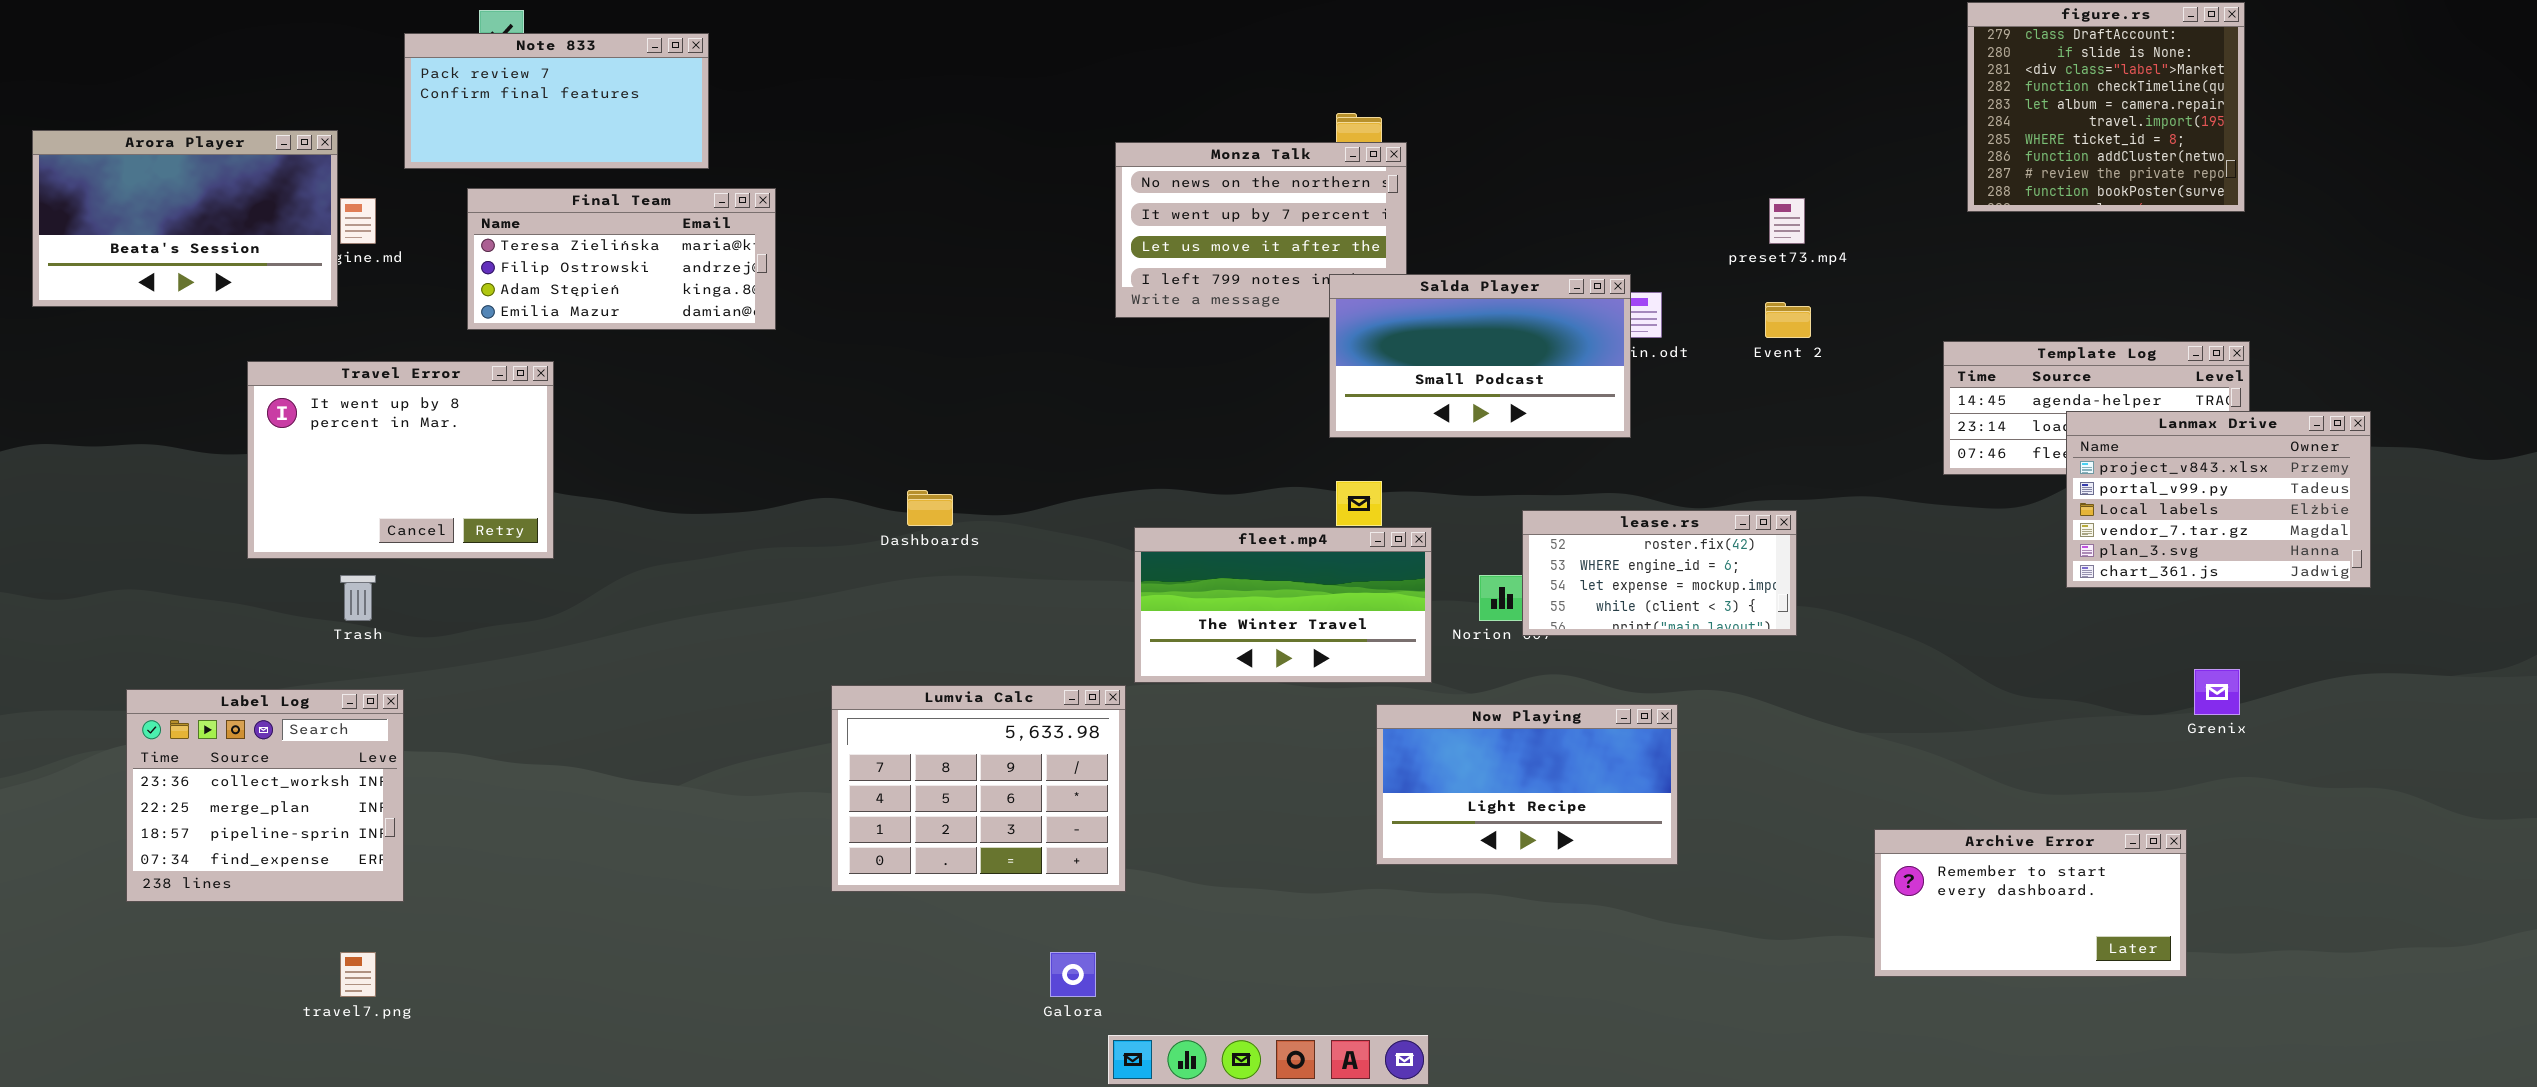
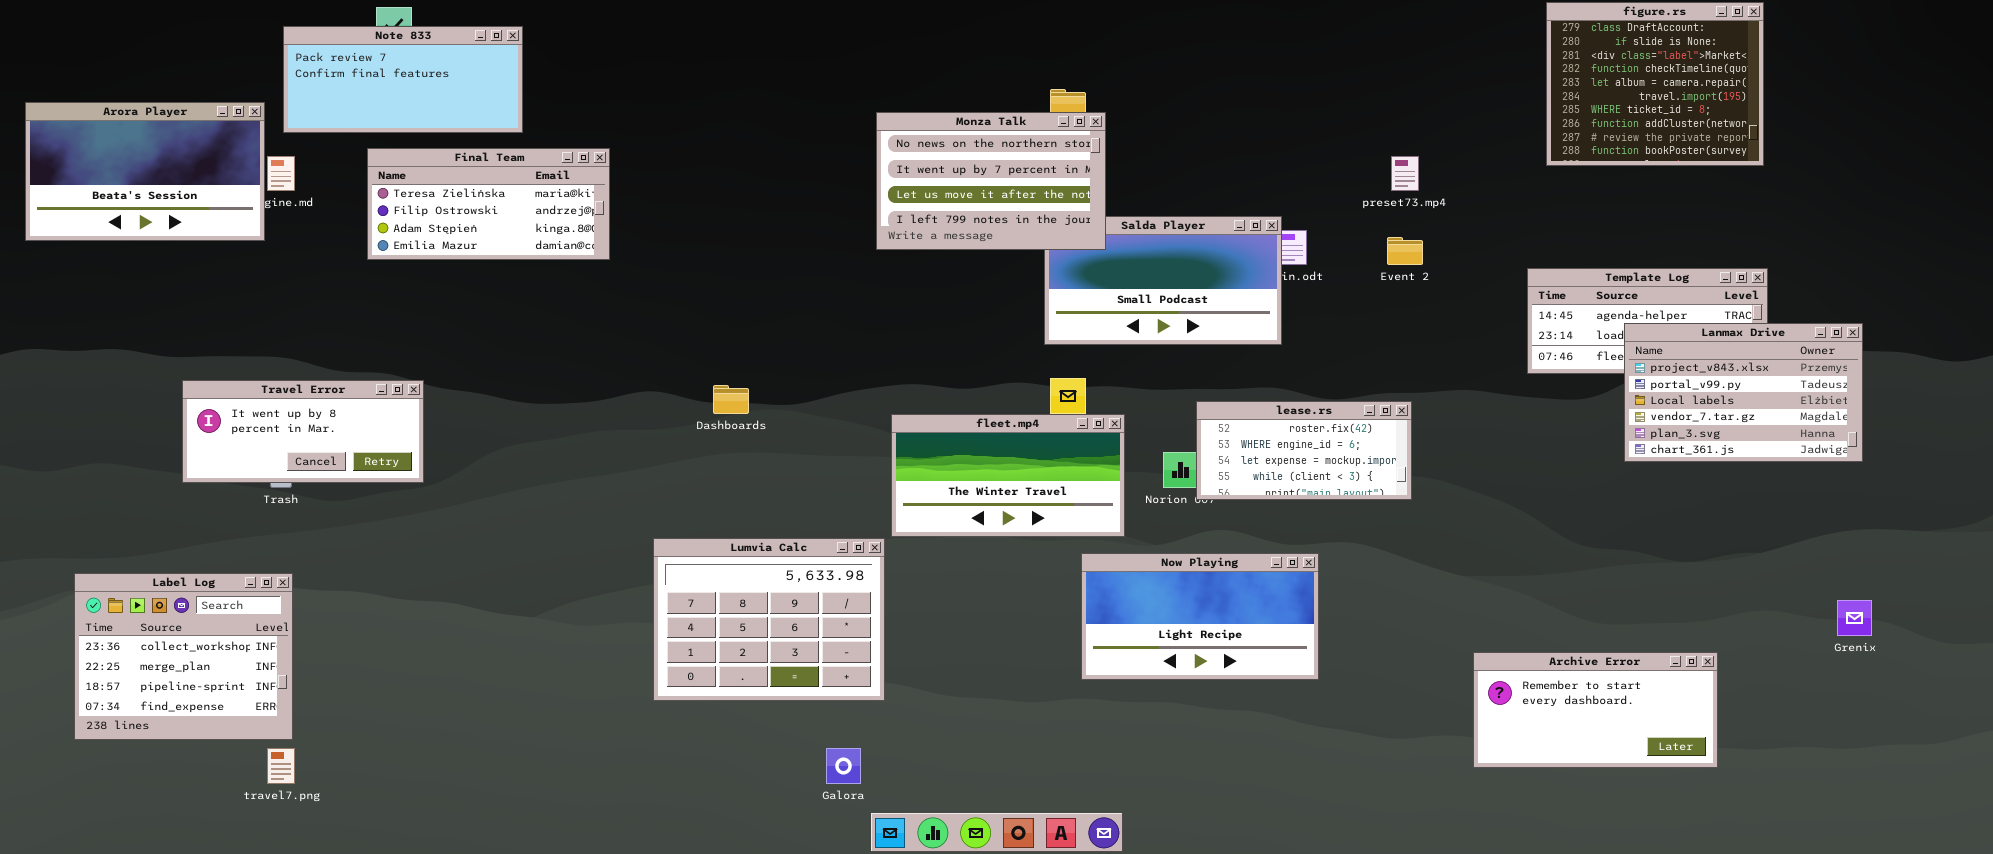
Note 833: [404,33,709,169] -> [283,26,523,133], moved
Monza Talk: [1115,142,1407,318] -> [876,112,1106,250], raised
Travel Error: [247,361,554,559] -> [182,380,424,483], moved, resized
Grenix: [2194,669,2240,715] -> [1837,600,1872,636], moved
Label Log: [126,689,404,902] -> [74,573,293,740], moved

